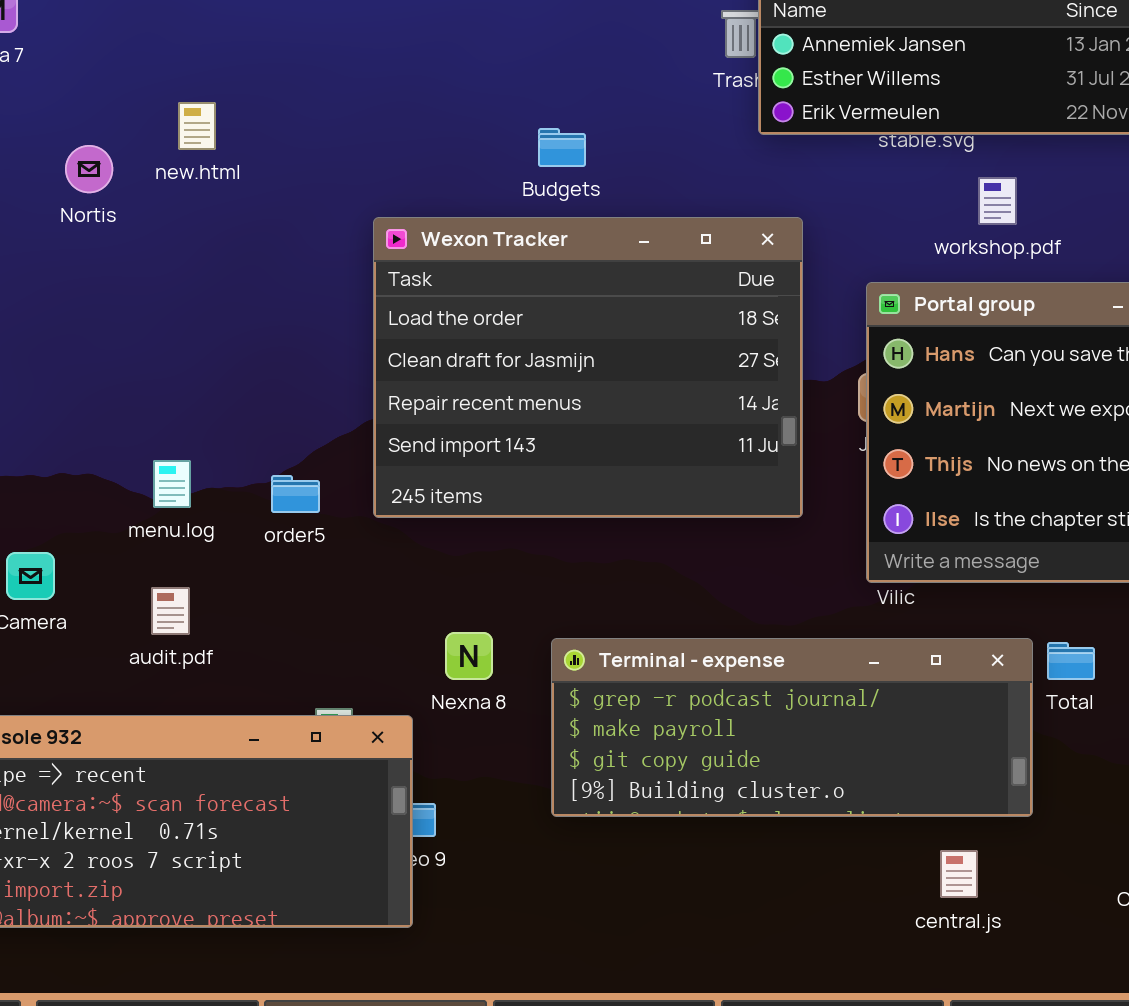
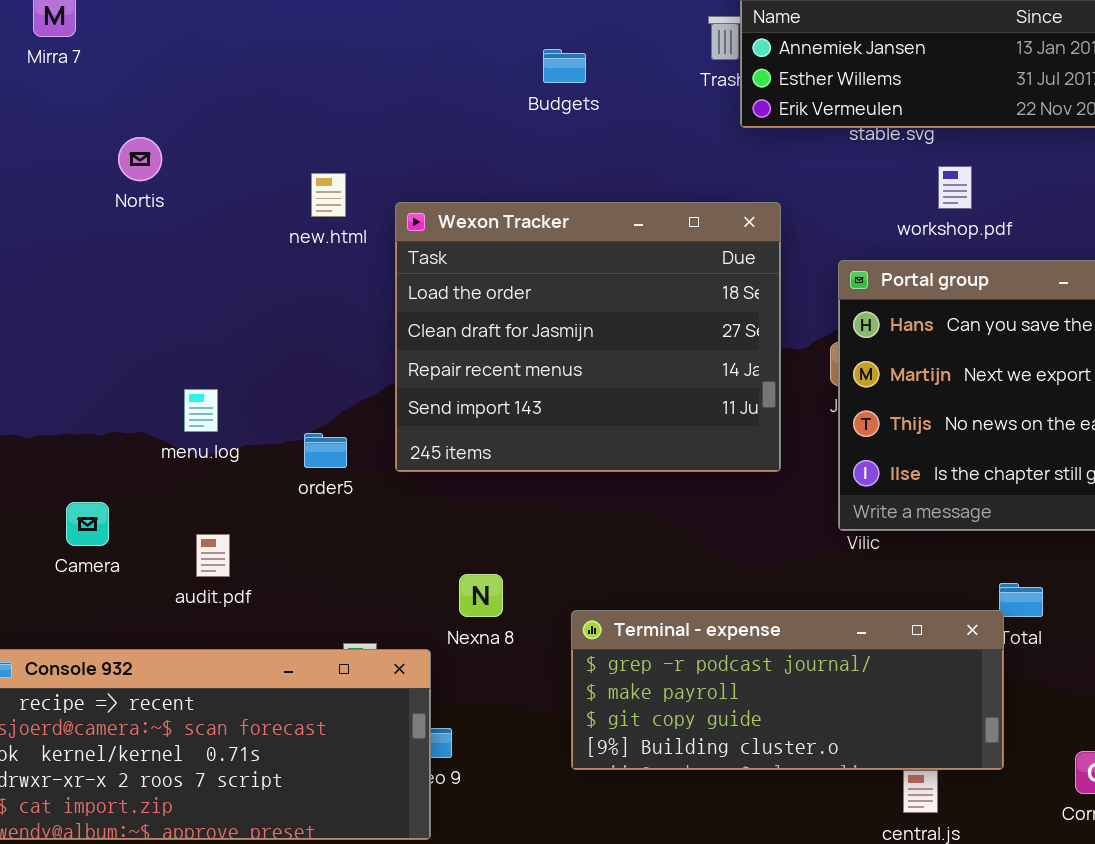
new.html: [178,102,216,150] -> [311,173,346,217], moved
Budgets: [538,128,586,167] -> [543,49,586,83], moved
menu.log: [153,460,191,508] -> [184,389,218,432], moved
Terminal - expense: [551,638,1033,817] -> [571,610,1004,770], moved

